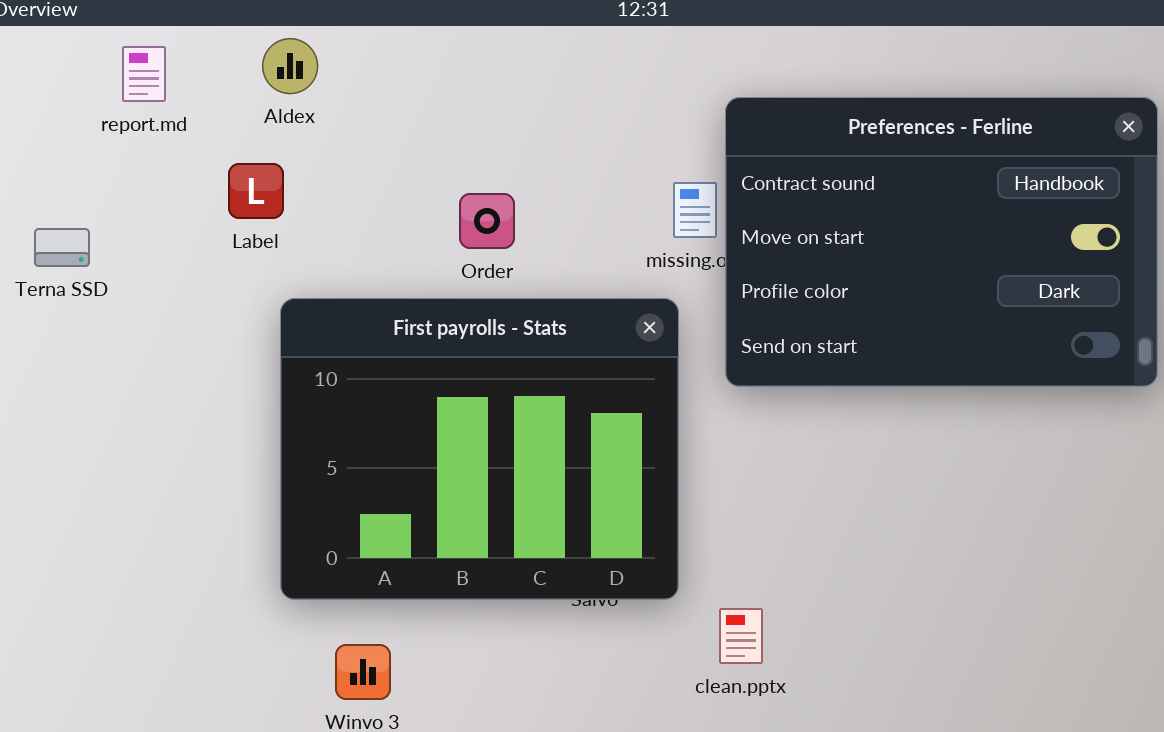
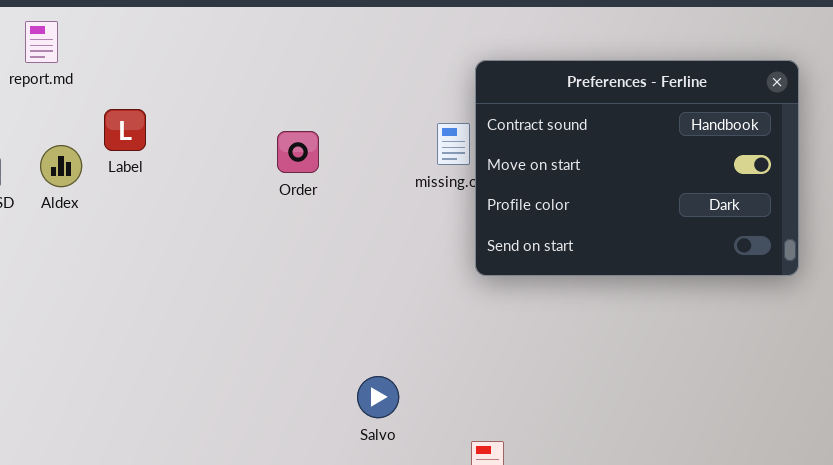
Aldex: [262,38,318,94] -> [40,145,82,187], moved
First payrolls - Stats: [280,298,679,600] -> none, closed

